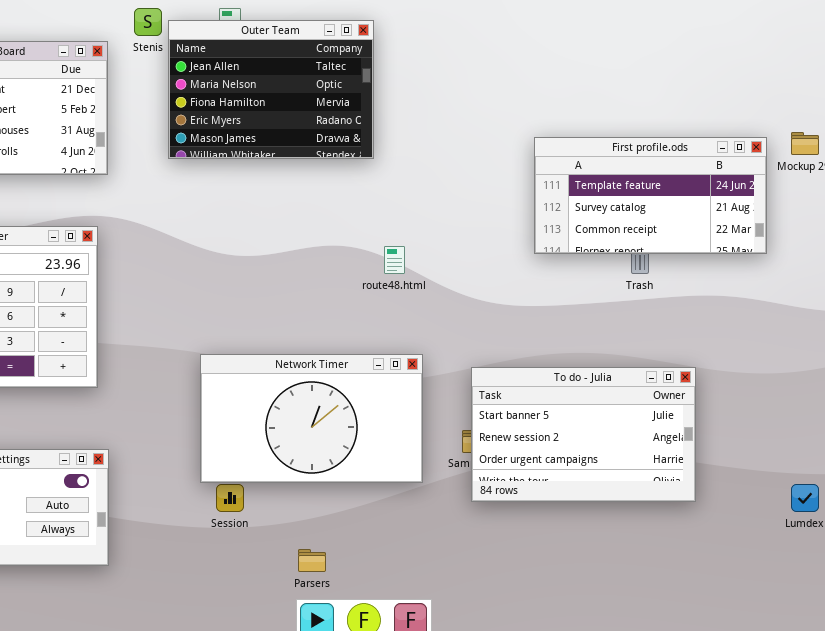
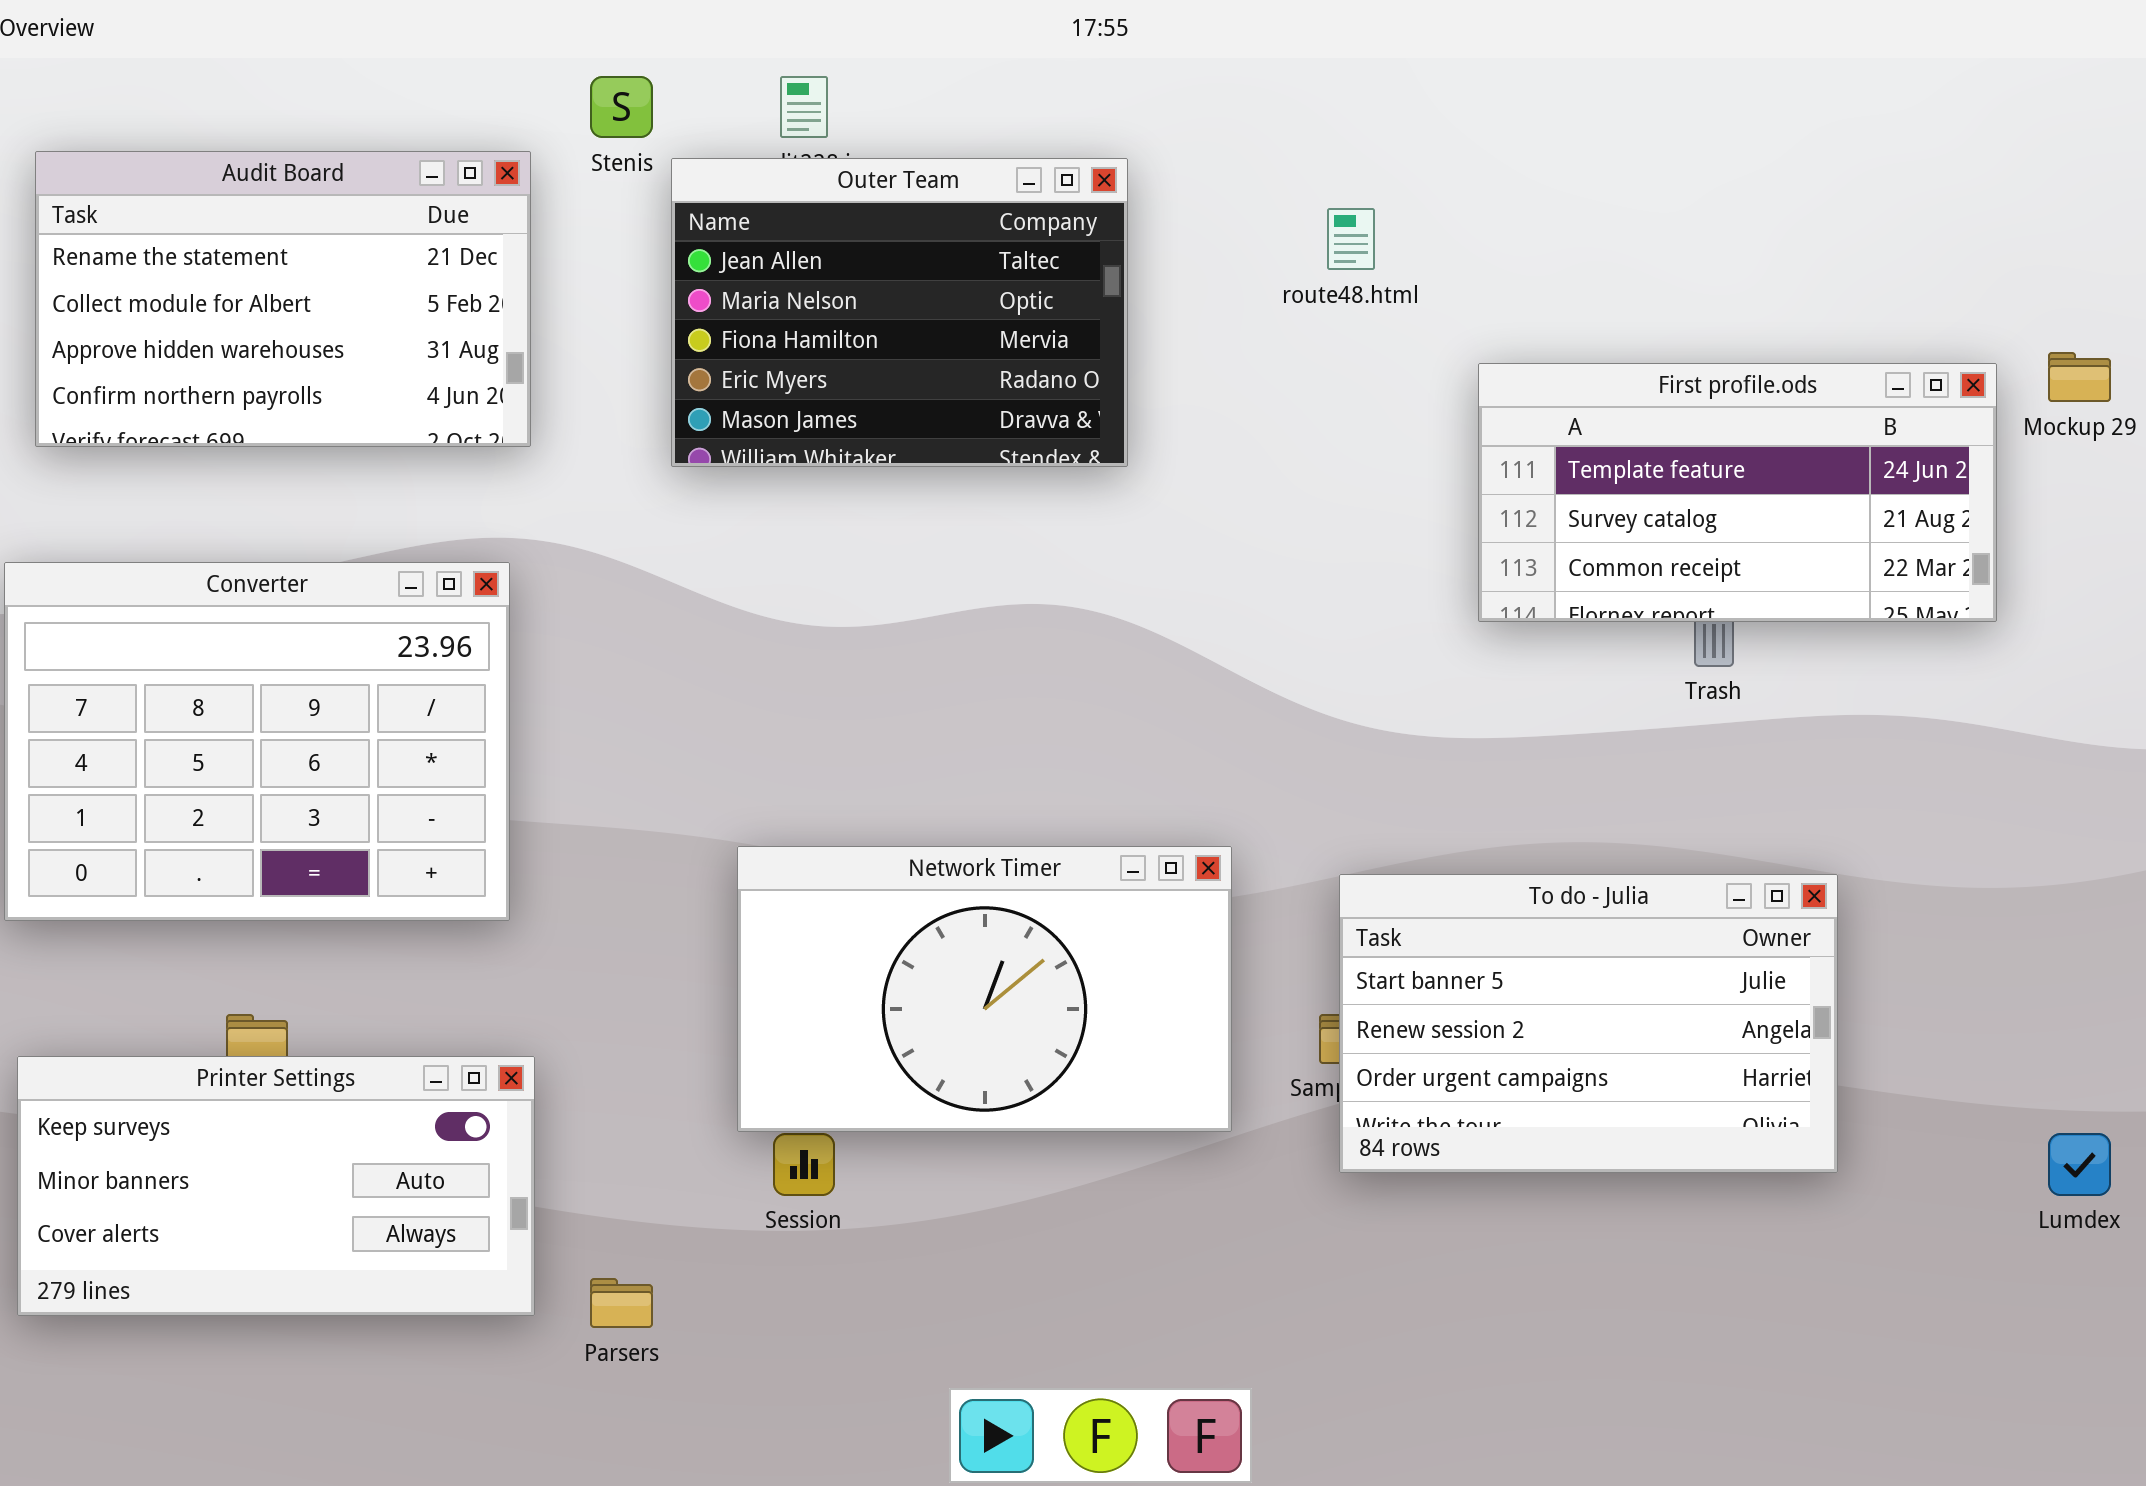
Outer Team: [168,20,374,159] -> [671,158,1128,467], moved
route48.html: [384,246,405,274] -> [1327,208,1375,270], moved
Parsers: [298,549,326,572] -> [590,1278,653,1328], moved

